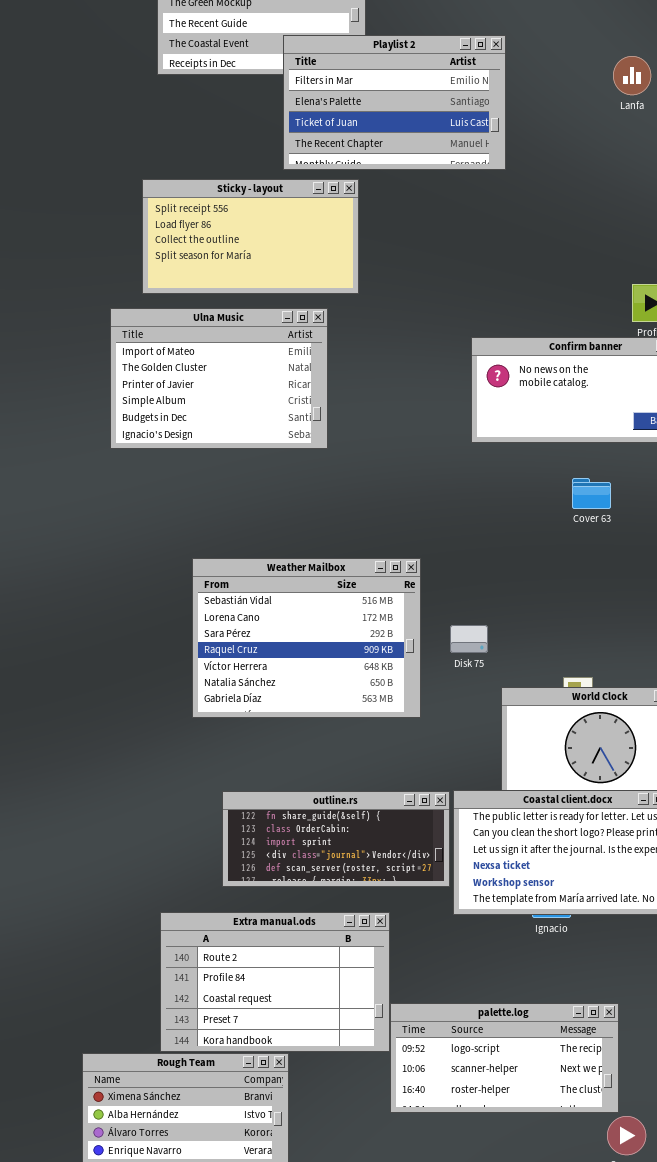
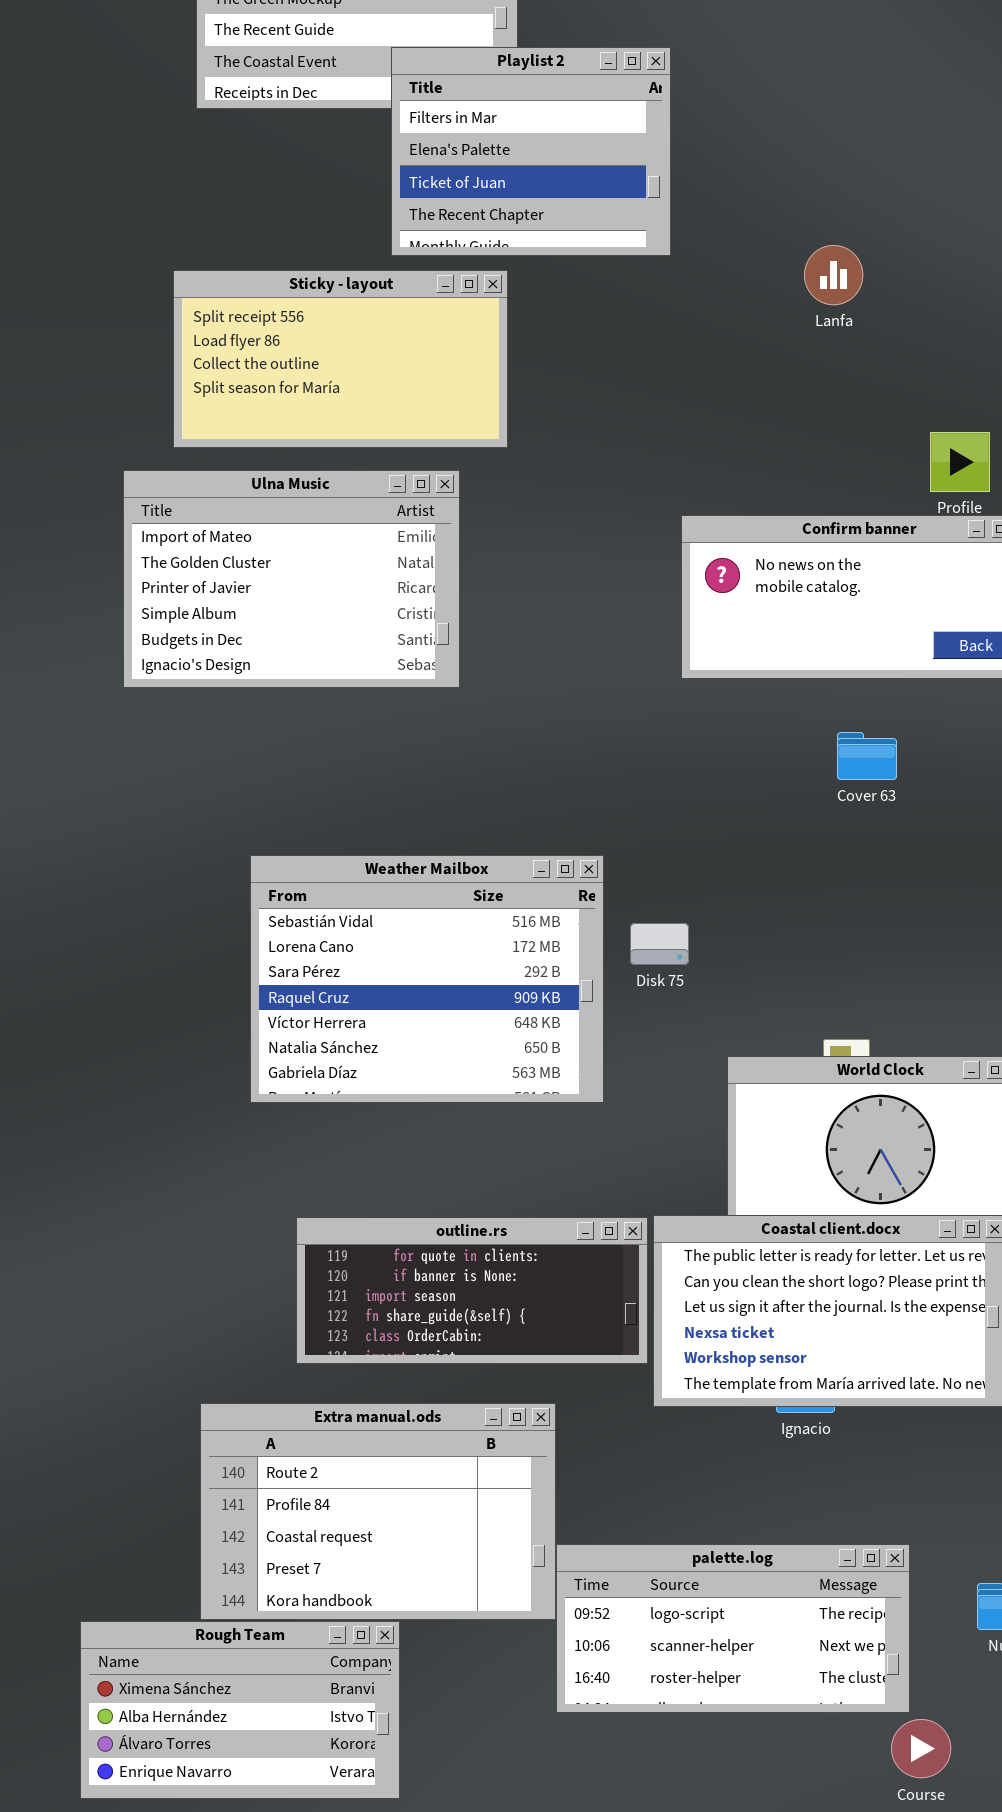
Playlist 2: [283,35,506,170] -> [391,47,671,256], resized
Lanfa: [613,56,651,95] -> [804,245,863,305], moved
Disk 75: [450,625,488,653] -> [630,923,689,965], moved
outline.rs: [222,791,450,887] -> [296,1217,648,1364], scrolled up 3 rows

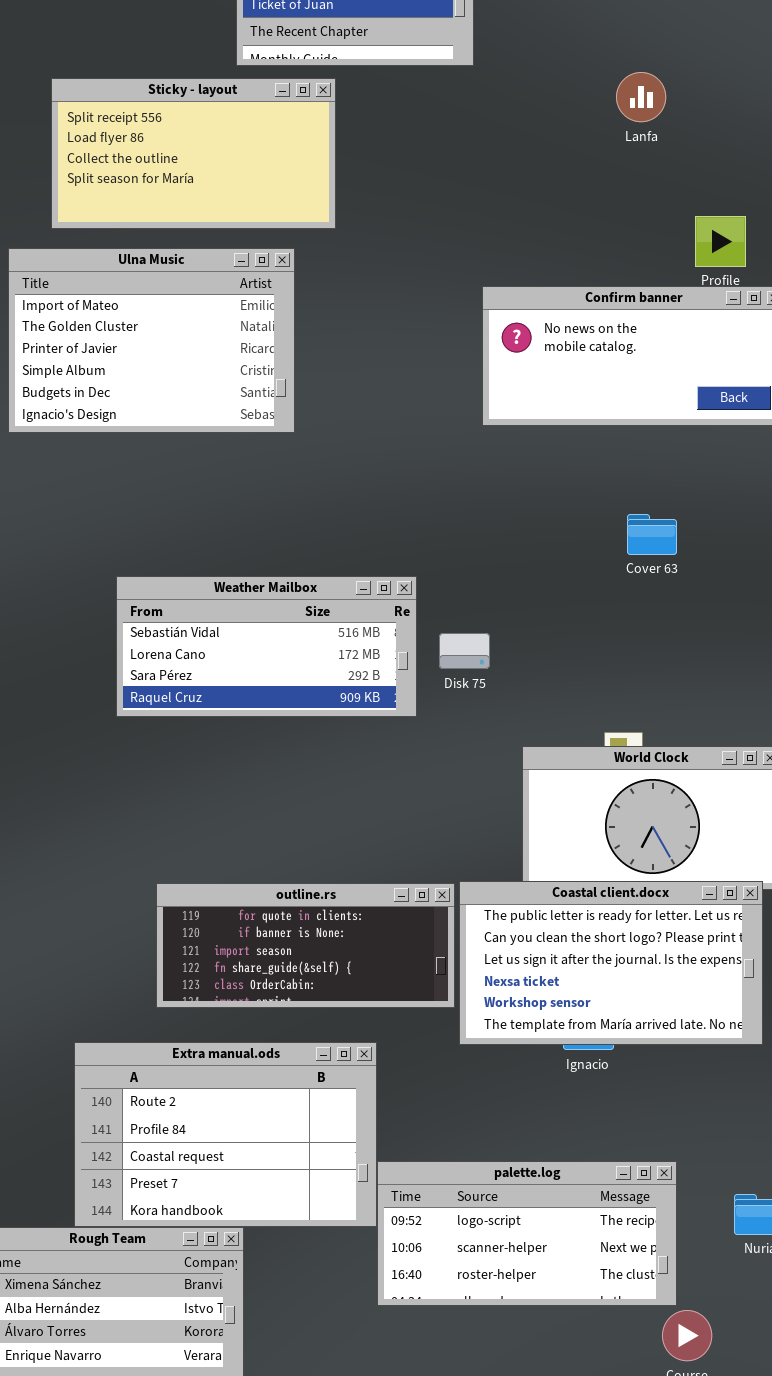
Lanfa: [804,245,863,305] -> [616,72,666,122], moved
Cover 63: [837,732,897,780] -> [627,514,677,555], moved
Weather Mailbox: [250,855,604,1103] -> [116,576,417,717], resized

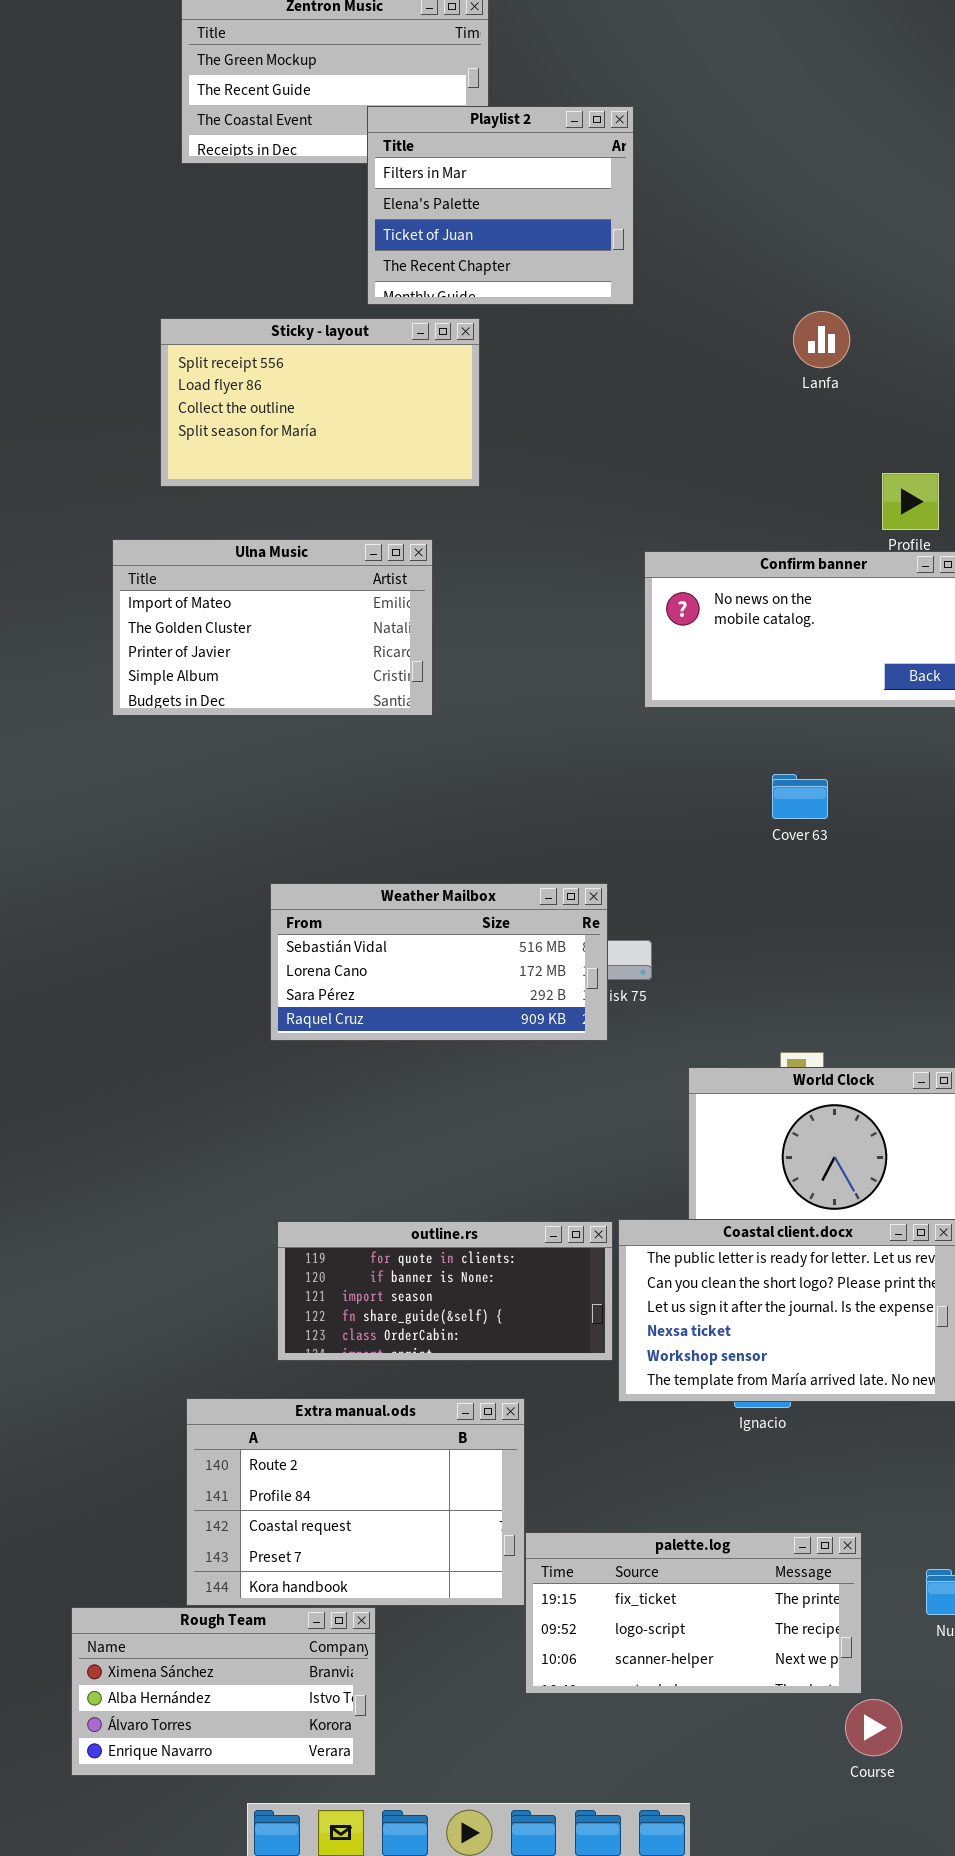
Ulna Music: [8,248,295,433] -> [112,539,433,716], resized
Cover 63: [627,514,677,555] -> [772,774,828,819], moved
Weather Mailbox: [116,576,417,717] -> [270,883,608,1041], moved
palette.log: [377,1161,677,1306] -> [525,1532,862,1694], scrolled up 1 row

